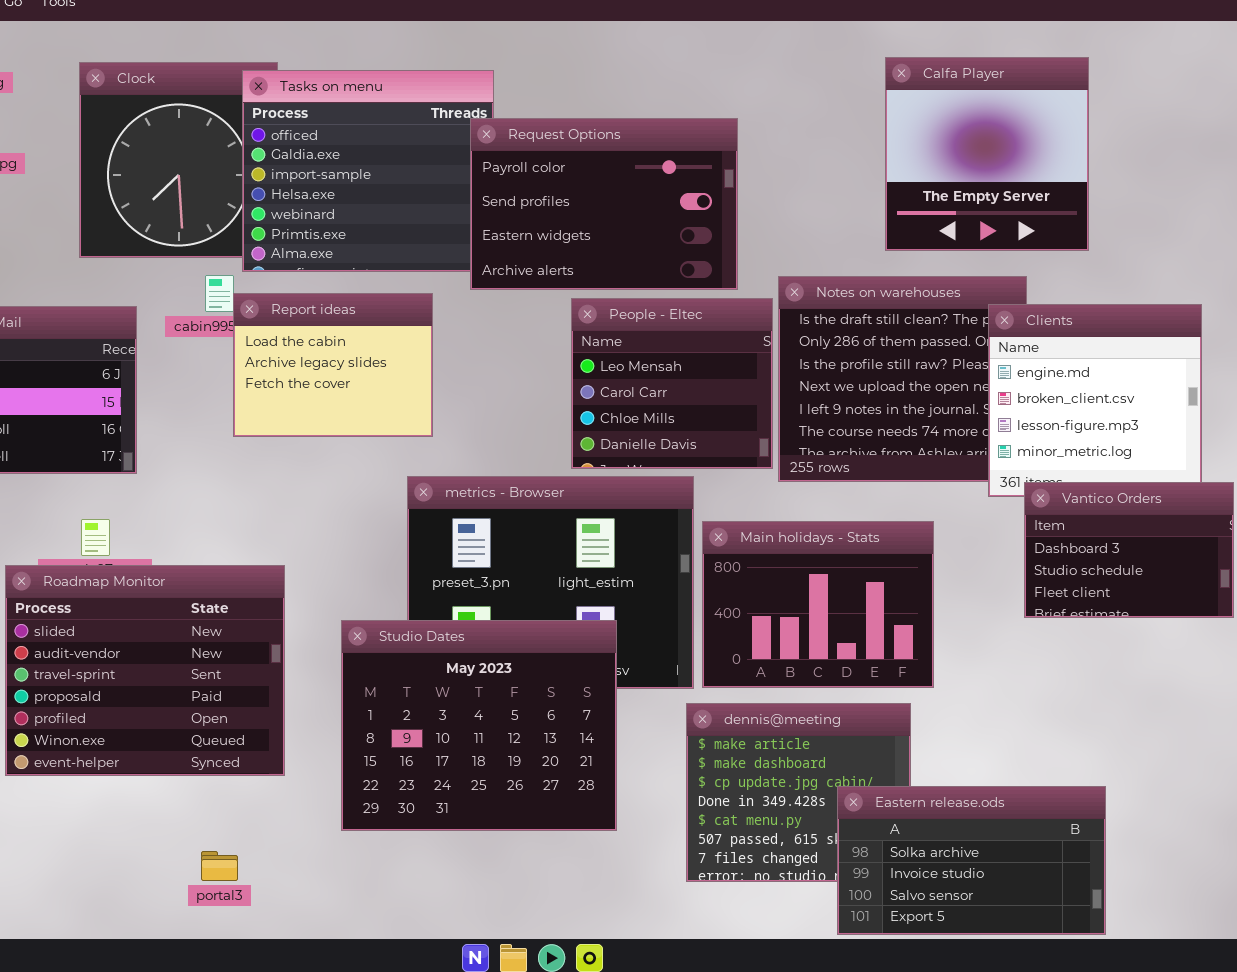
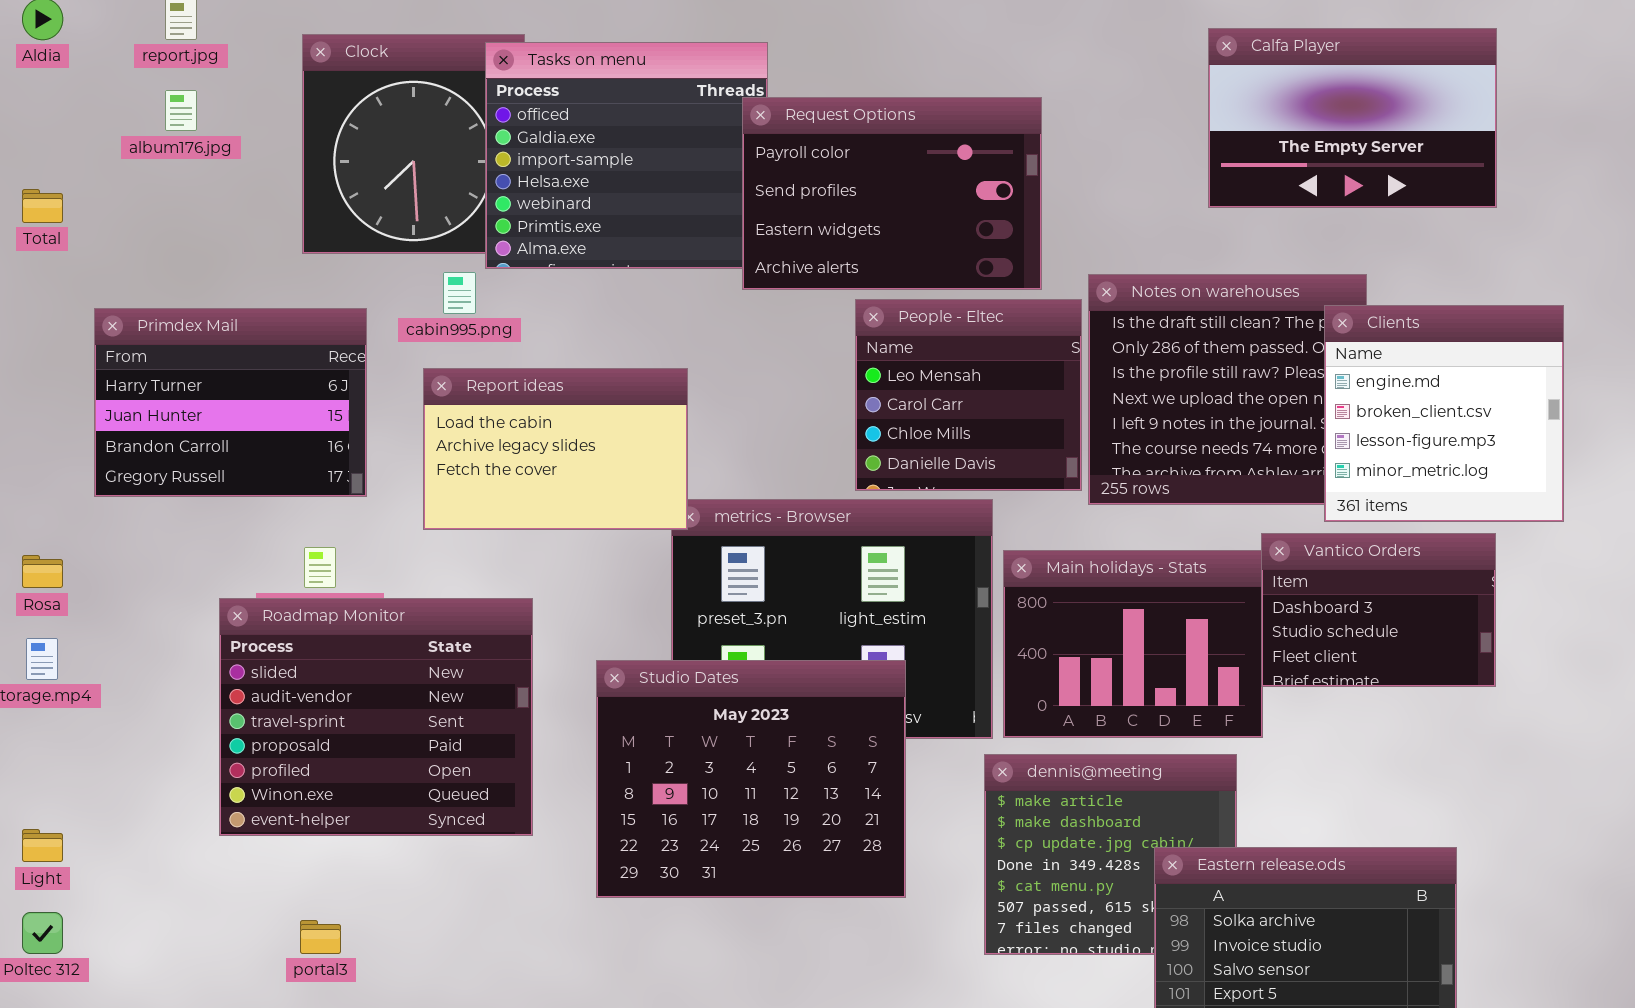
Calfa Player: [885,57,1089,251] -> [1208,28,1497,208], resized
Report ideas: [233,293,433,437] -> [423,368,688,530], moved, resized
Vantico Orders: [1024,482,1234,618] -> [1261,533,1496,687], moved
portal3: [201,851,238,881] -> [300,920,341,954], moved

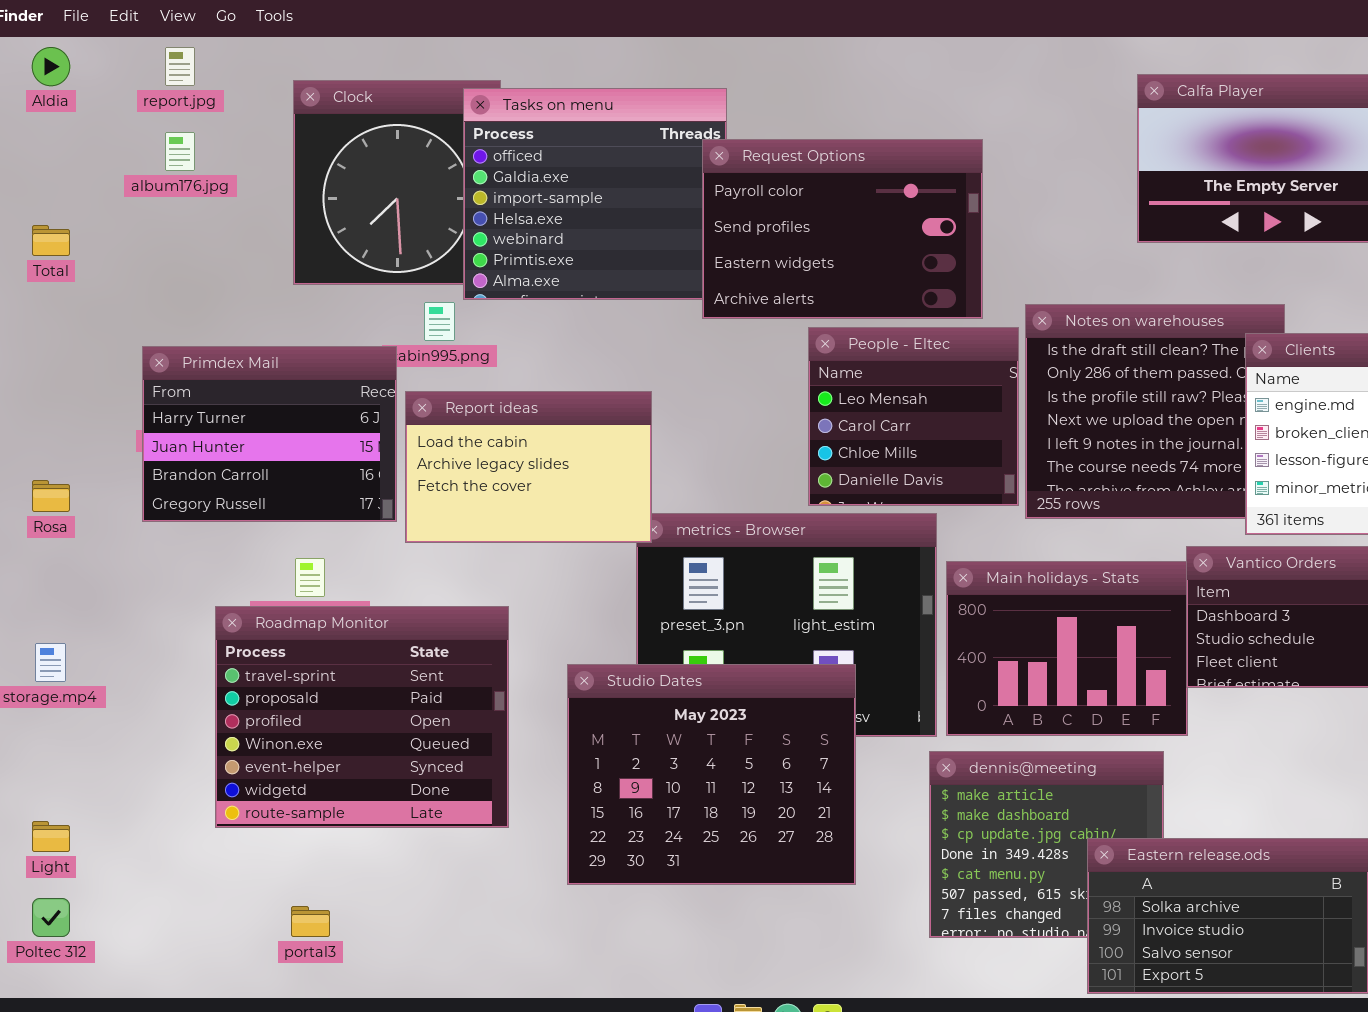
Primdex Mail: [94,308,367,497] -> [142,346,397,522], moved
Rosa: [22,555,63,588] -> [32,480,70,512], moved
Roadmap Monitor: [219,598,533,836] -> [215,606,509,828], scrolled down 2 rows

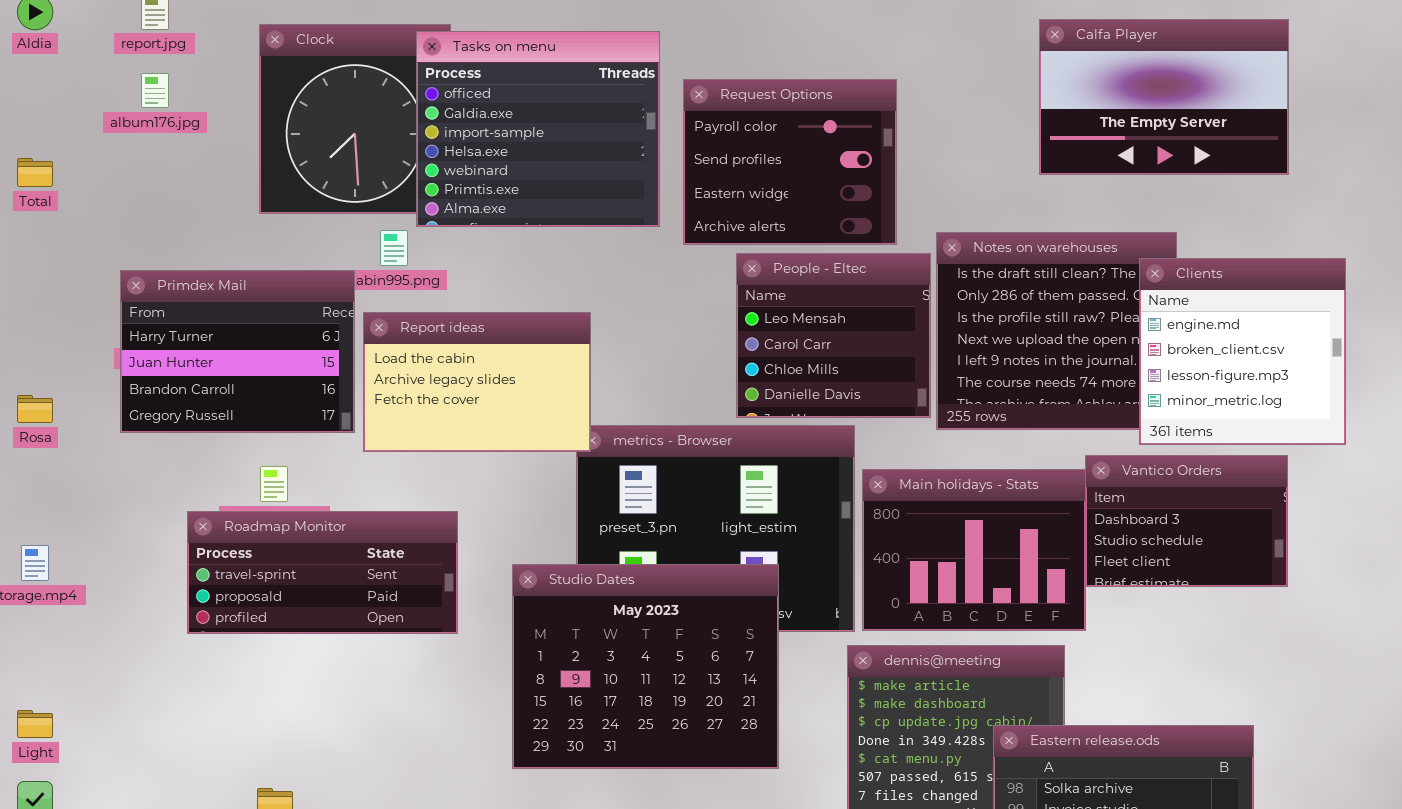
Request Options: [702,139,983,319] -> [683,79,897,245], resized
Roadmap Monitor: [215,606,509,828] -> [187,511,458,634], resized

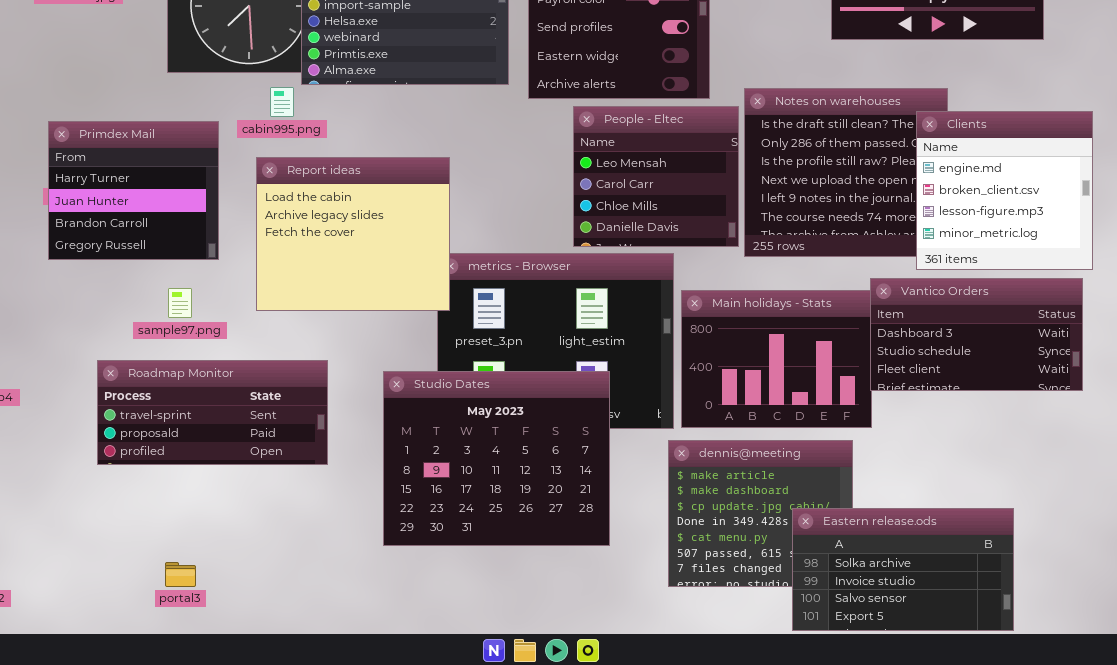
Primdex Mail: [120,270,355,433] -> [48,121,219,260], resized
Report ideas: [363,312,591,452] -> [256,157,450,311], resized
Vantico Orders: [1085,455,1288,587] -> [870,278,1083,391], resized
Roadmap Monitor: [187,511,458,634] -> [97,360,328,465], moved

